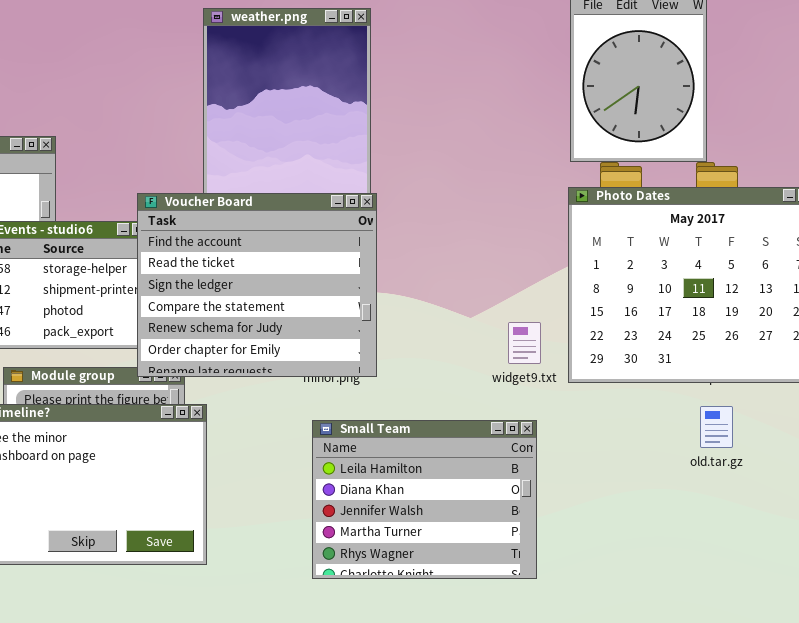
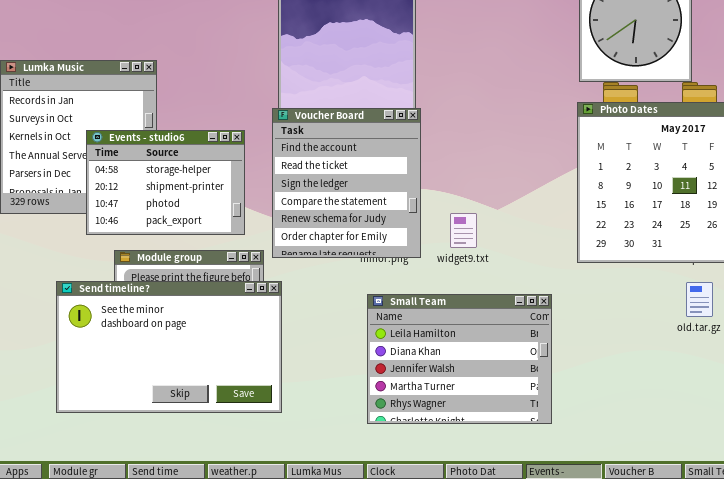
Voucher Board: [137,193,377,377] -> [272,108,421,258], resized
widget9.txt: [508,322,541,364] -> [450,213,477,248], moved

